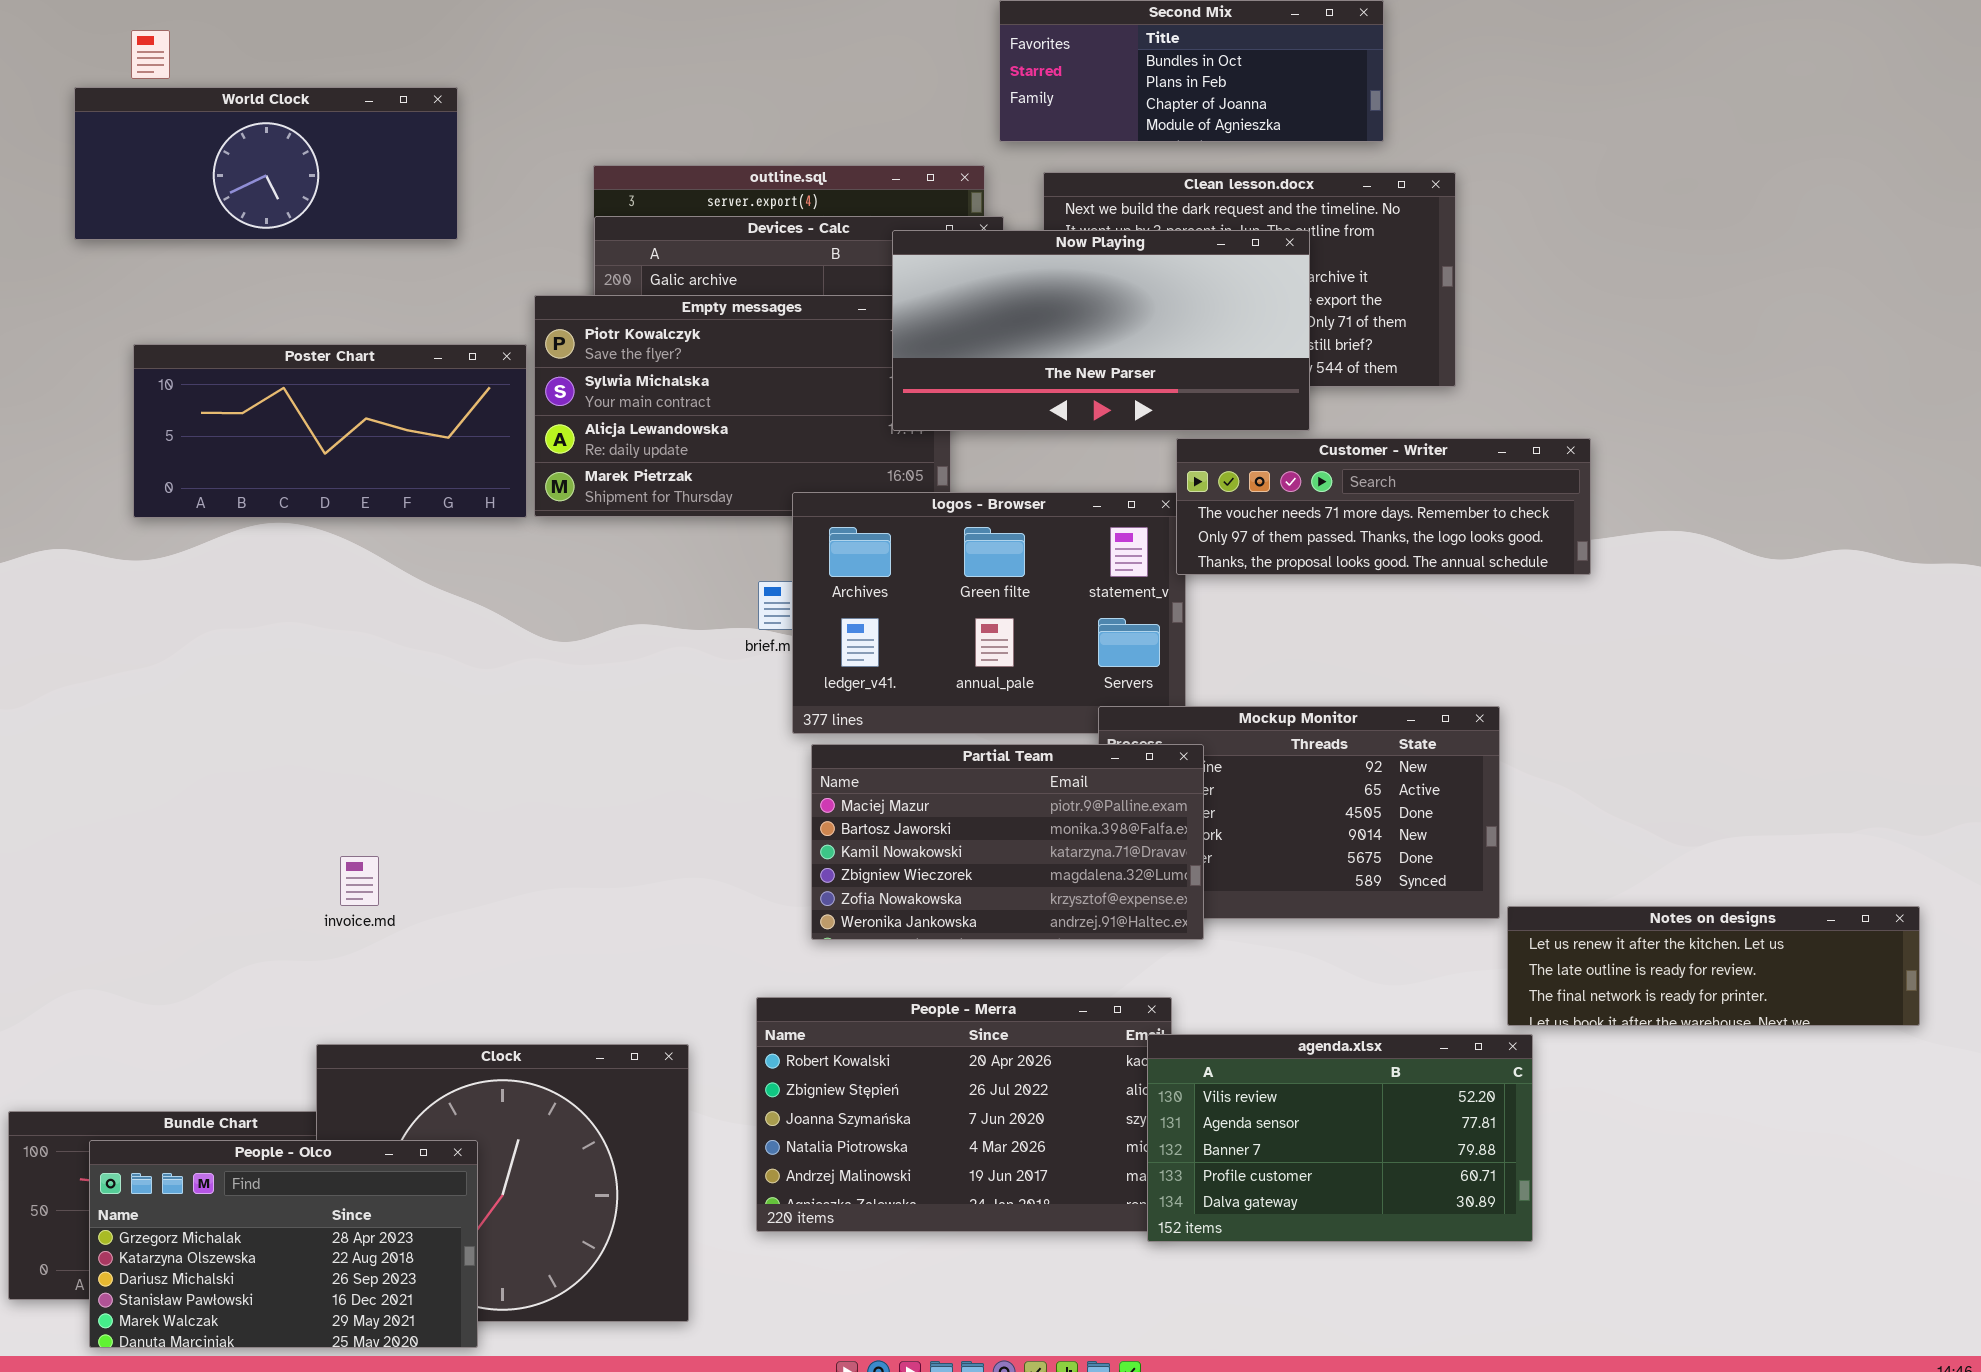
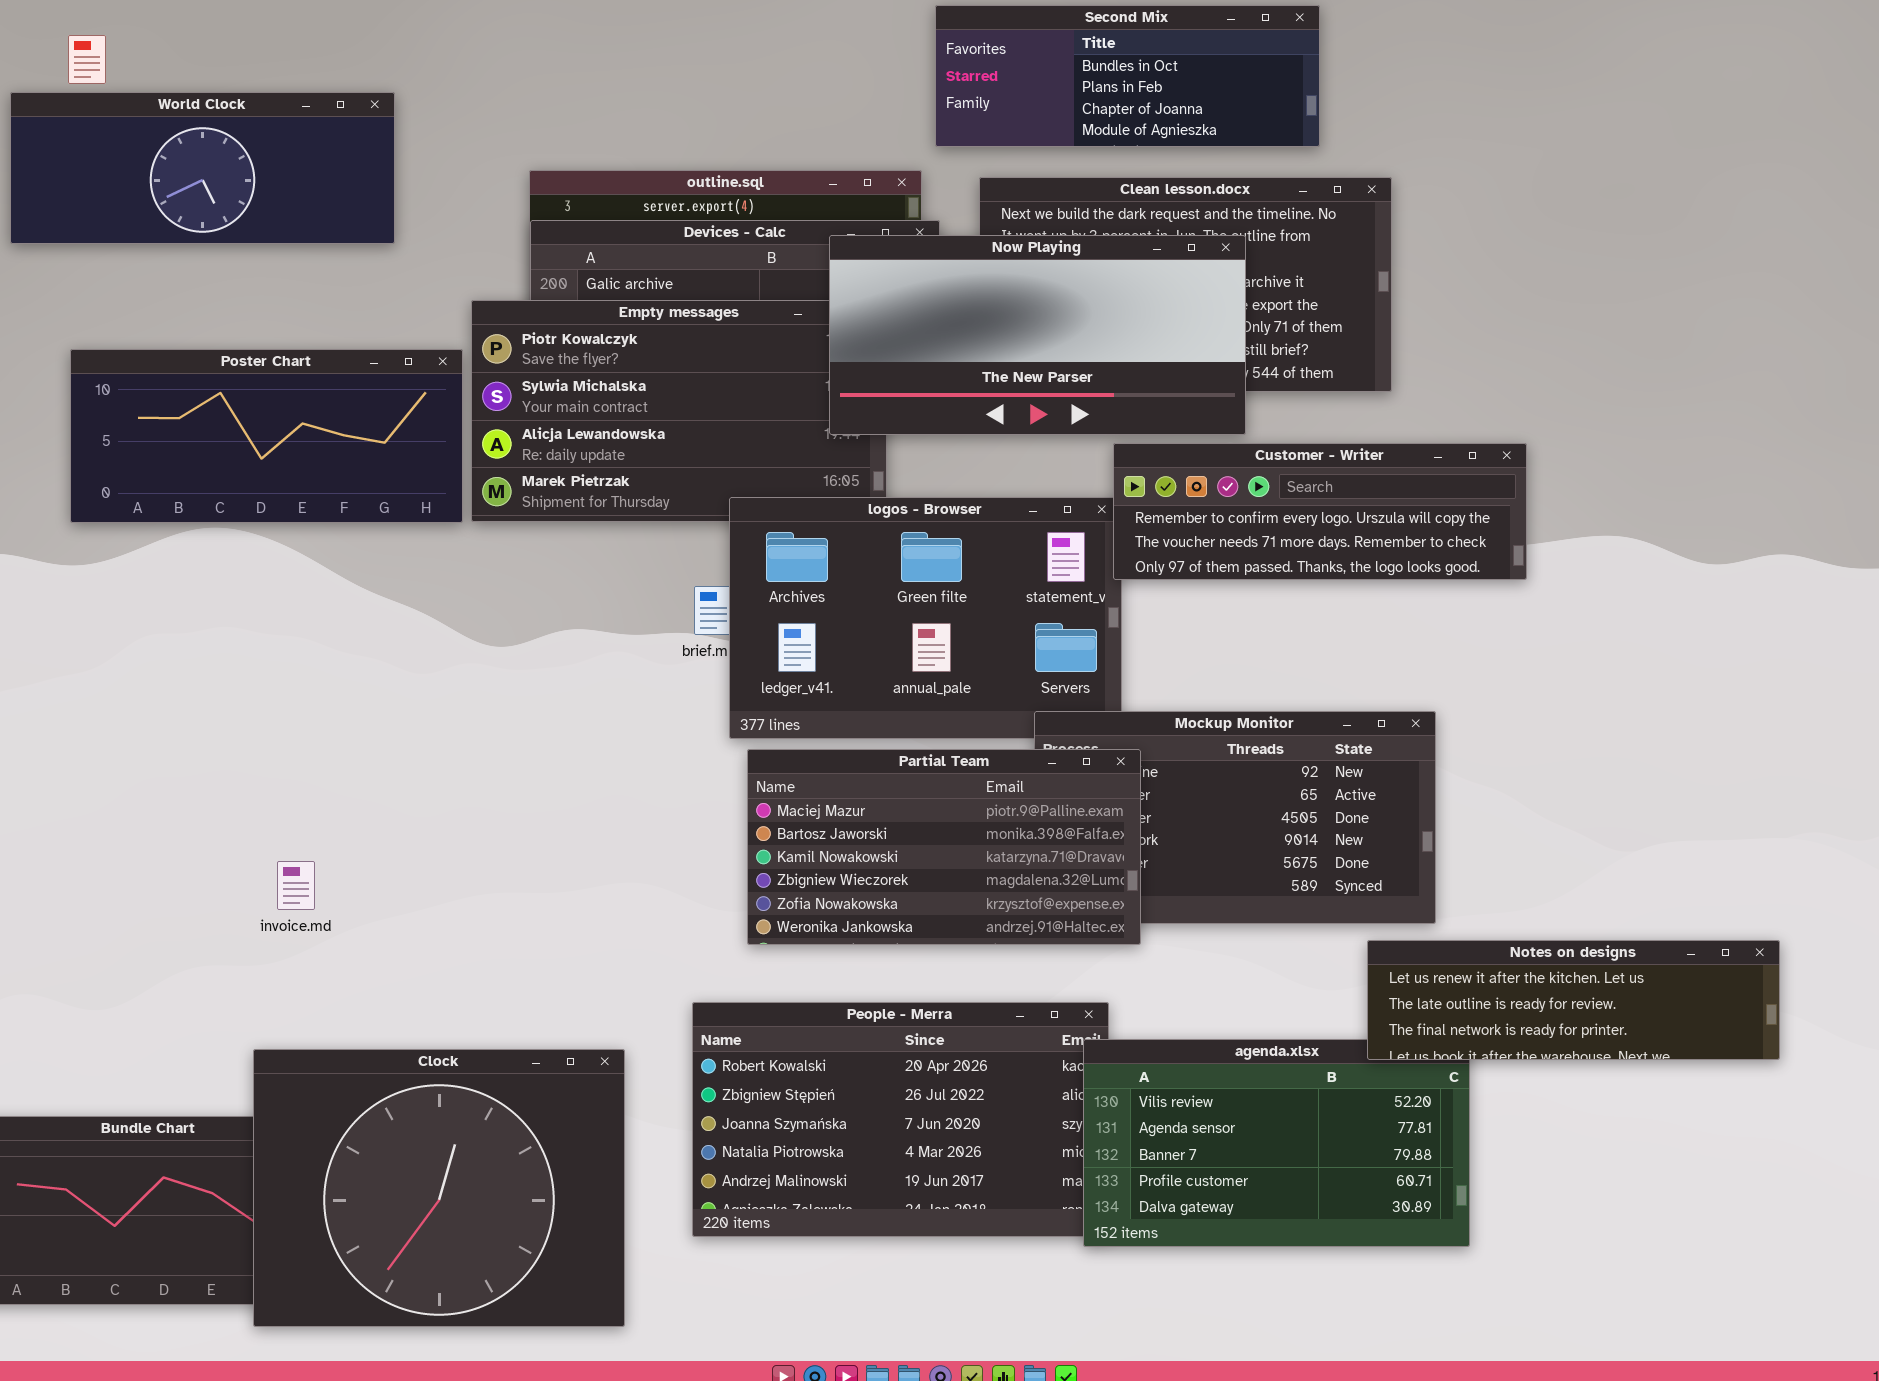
Customer - Writer: [1176,438,1591,575] -> [1113,443,1527,580], scrolled up 1 row
Notes on designs: [1507,906,1920,1026] -> [1367,940,1780,1060], moved
People - Olco: [89,1140,478,1348] -> none, closed

